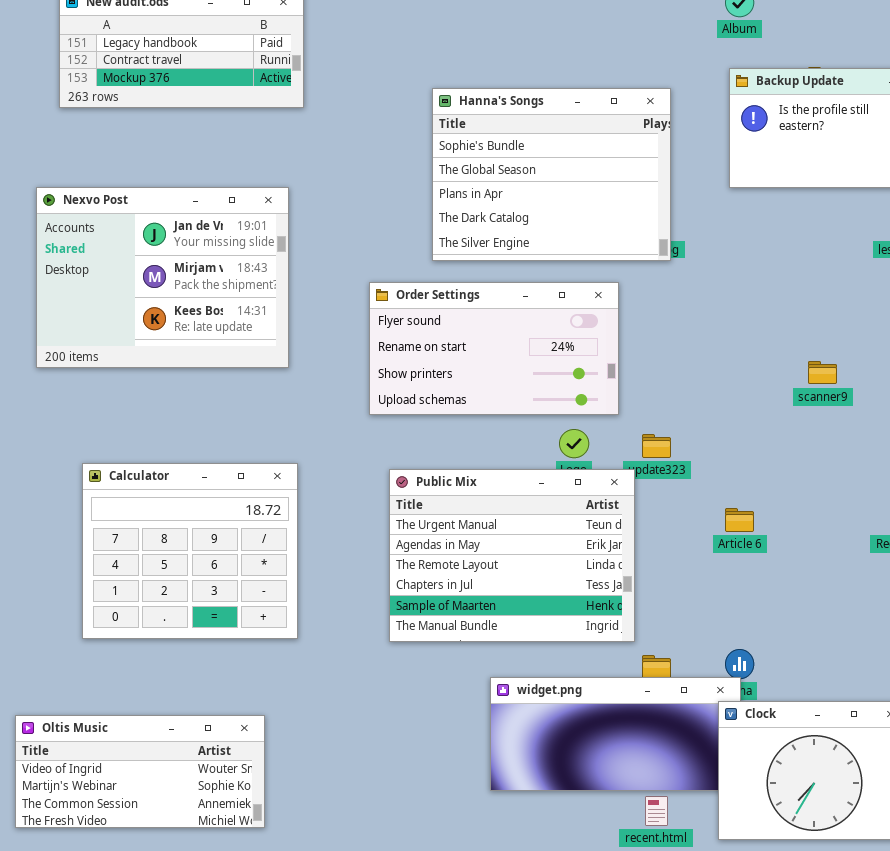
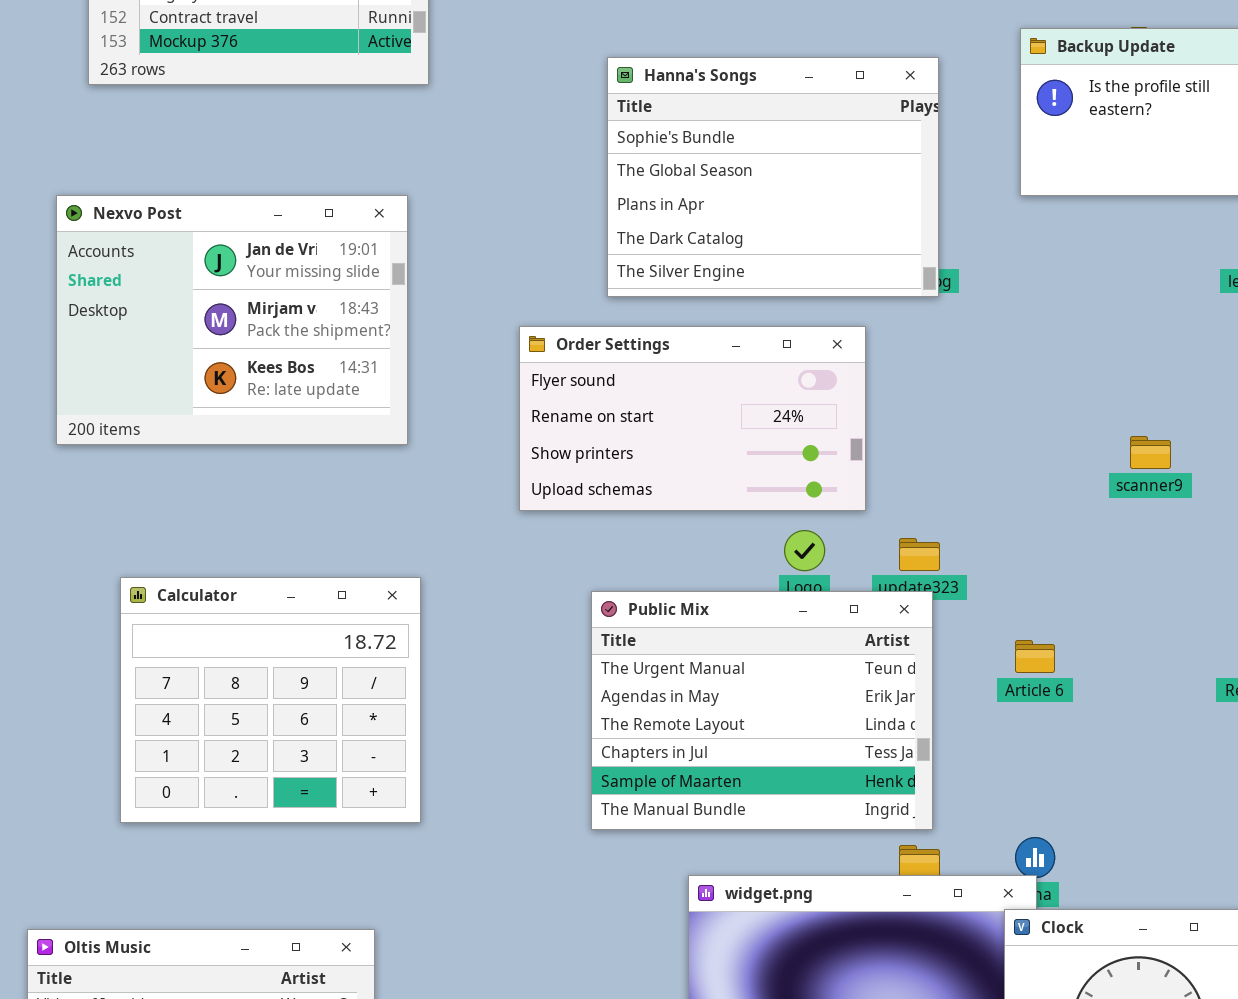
Public Mix: [389,469,635,642] -> [591,591,933,830], moved

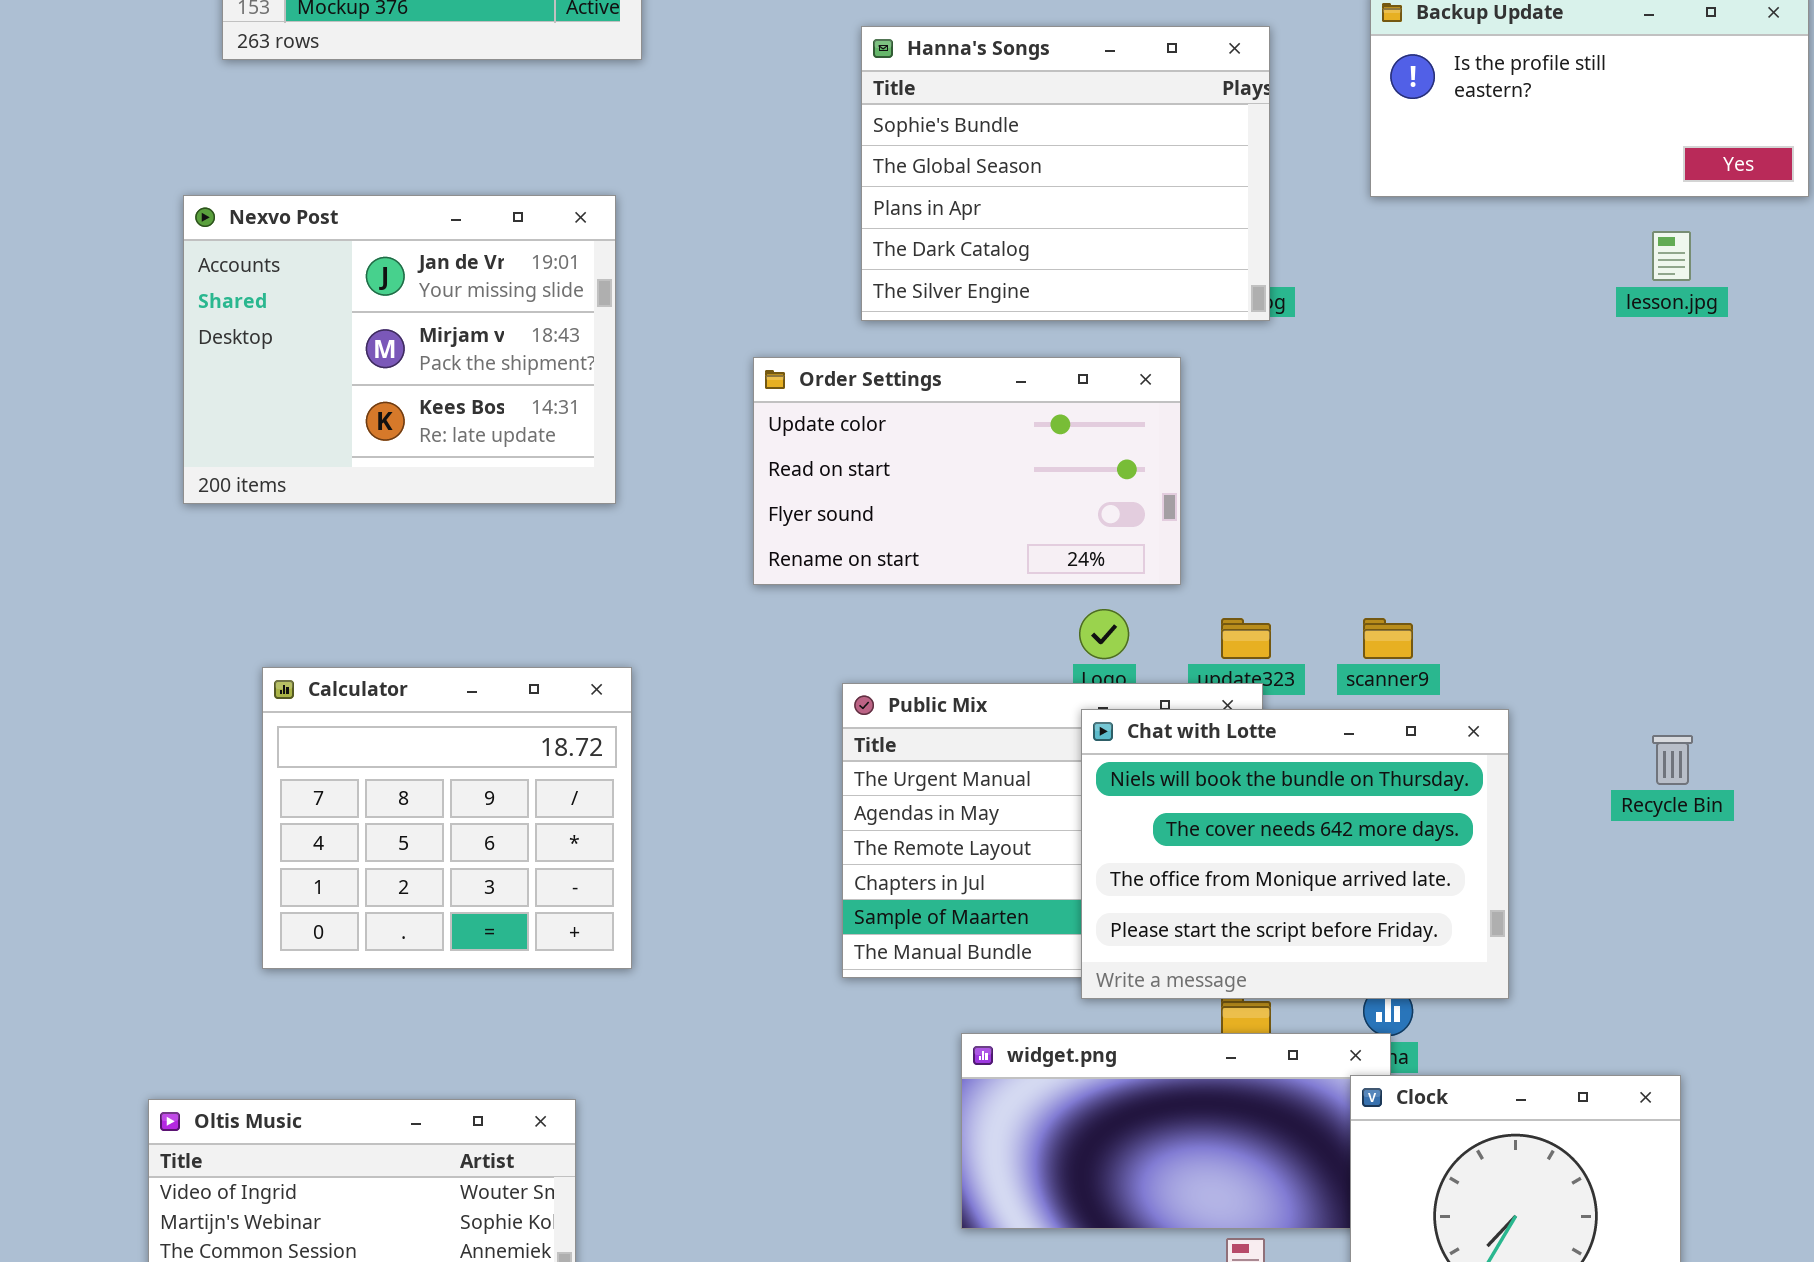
Order Settings: [519,326,866,511] -> [753,357,1181,585], scrolled up 2 rows
scanner9: [1130,436,1171,469] -> [1363,618,1413,659], moved
Chat with Lotte: none -> [1081,709,1509,999], opened

